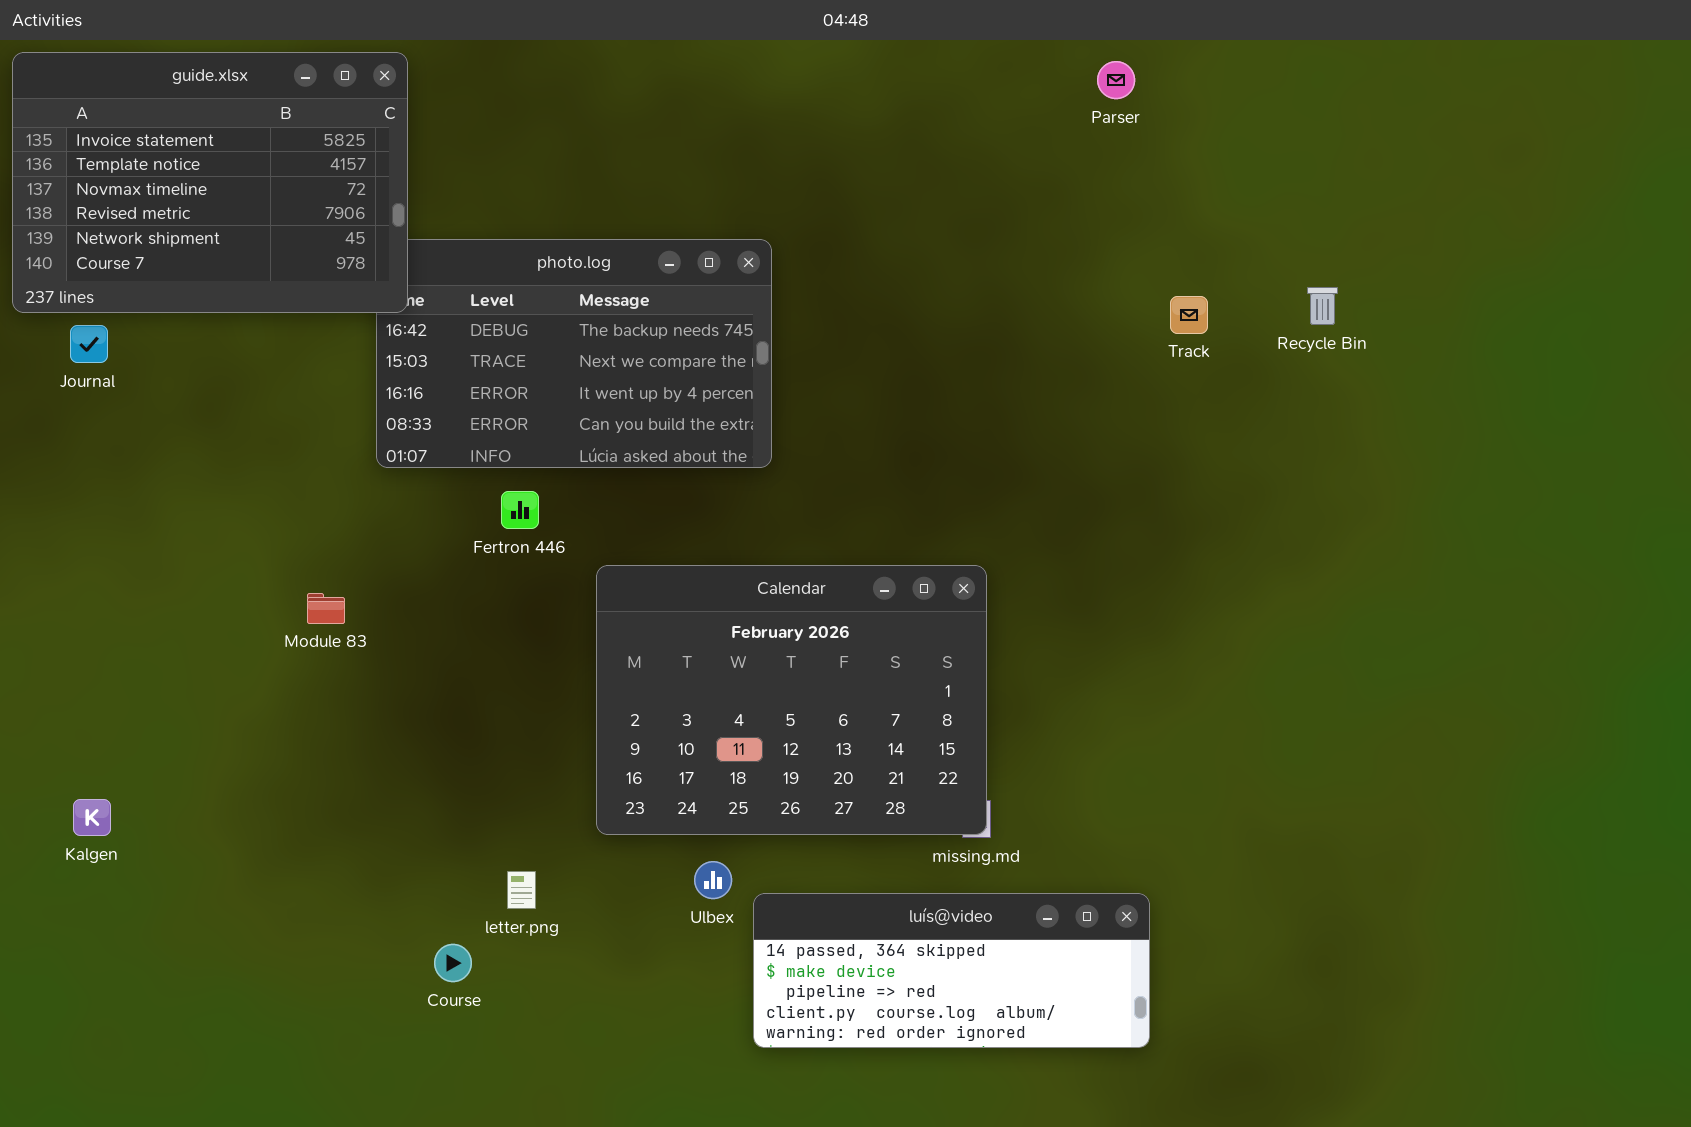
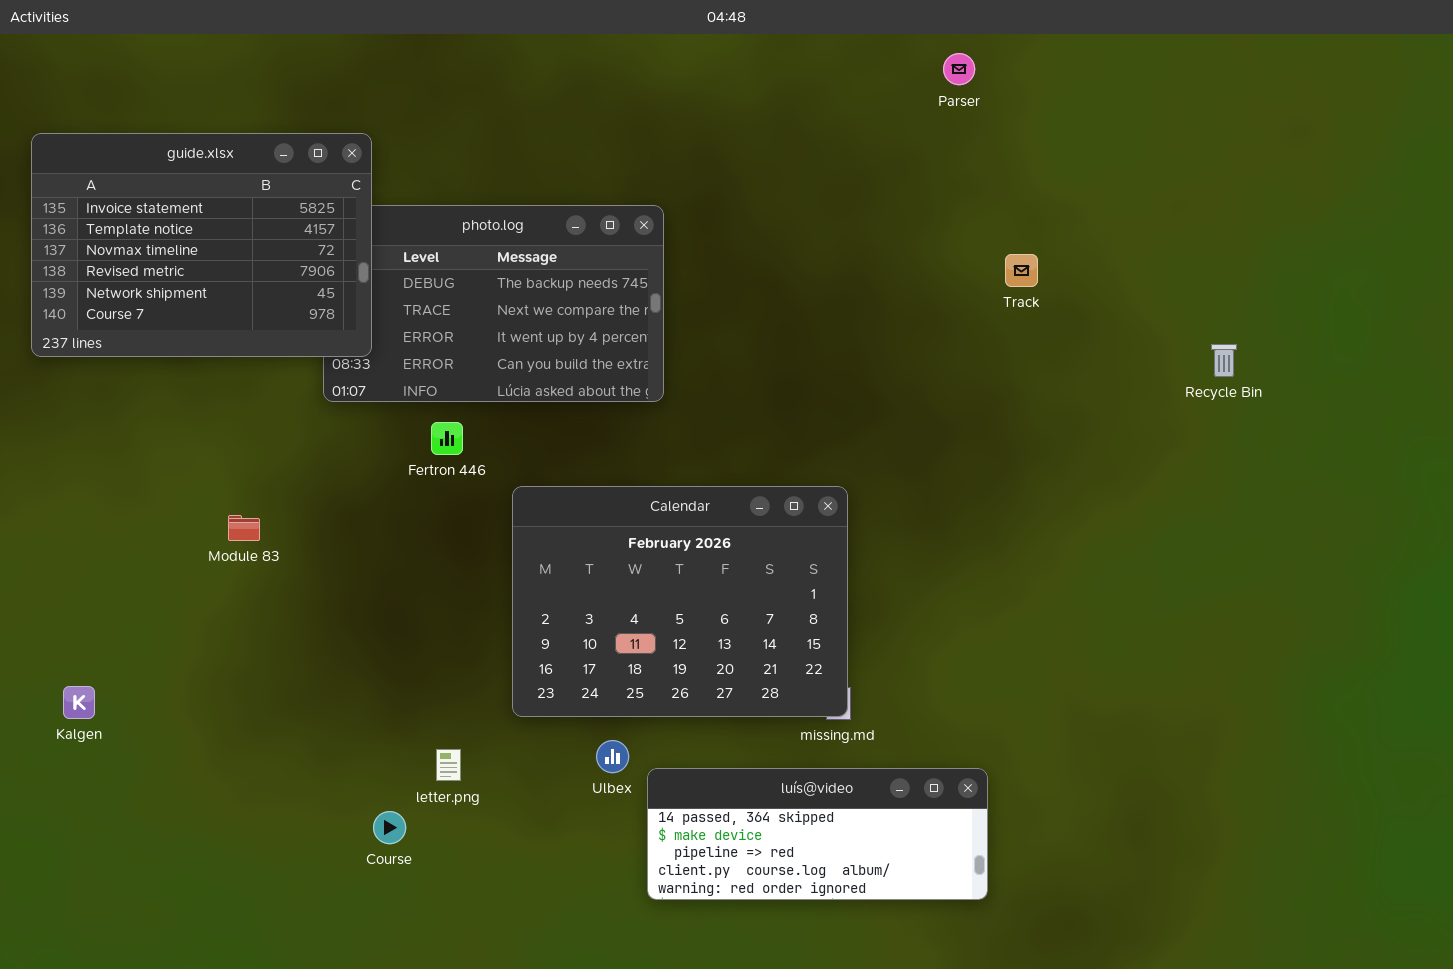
guide.xlsx: [12,52,408,313] -> [31,133,372,357], moved
Recycle Bin: [1307,287,1338,325] -> [1211,344,1237,377], moved
Module 83: [307,593,345,624] -> [228,515,260,541], moved

